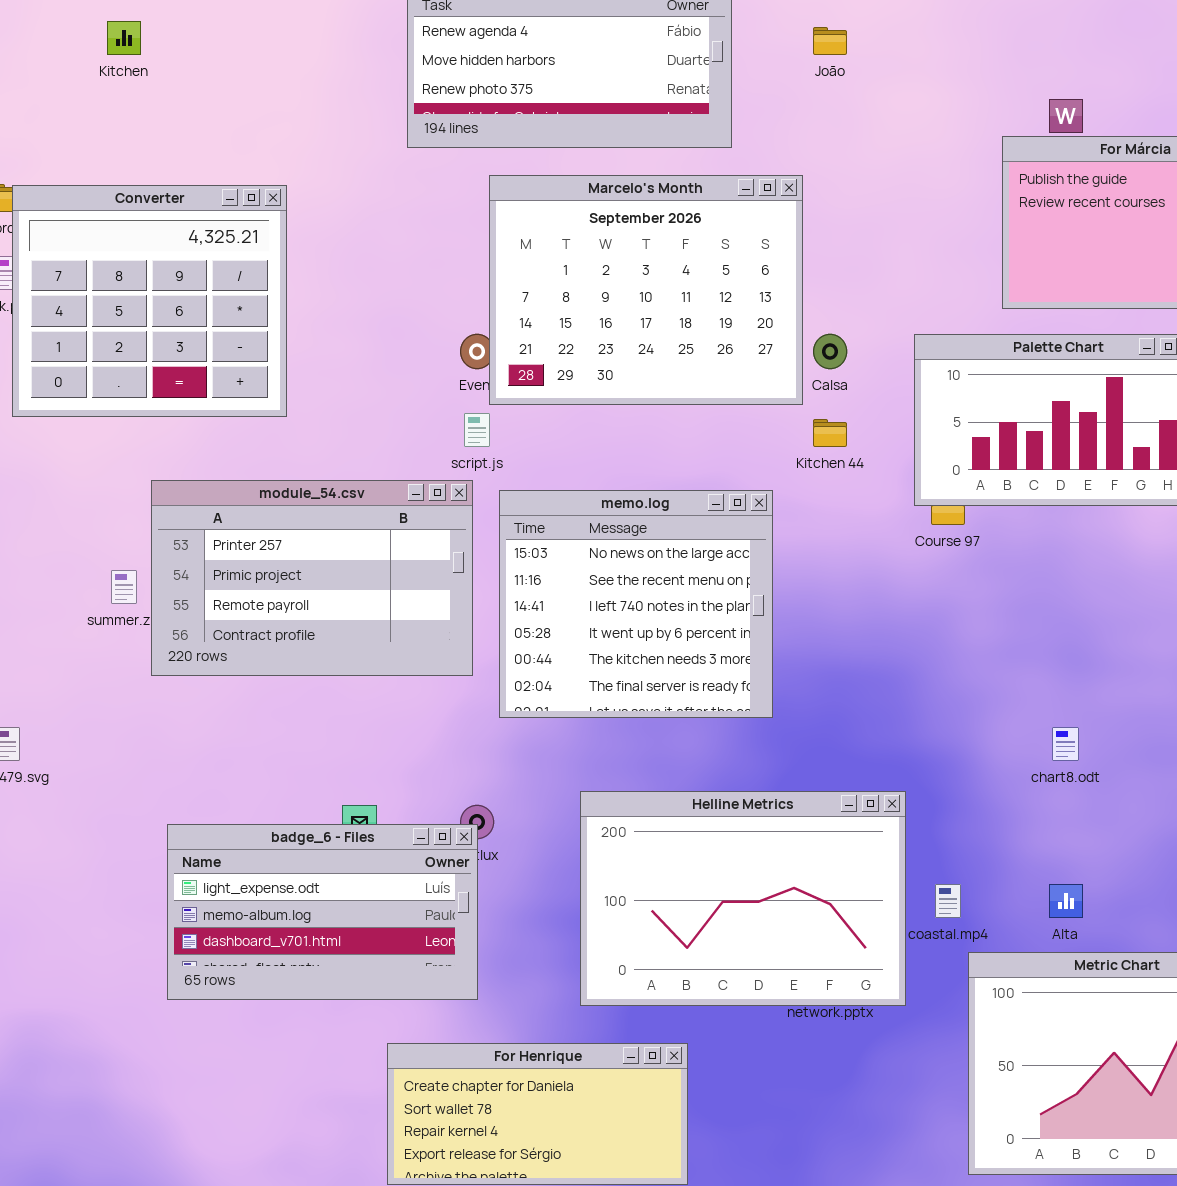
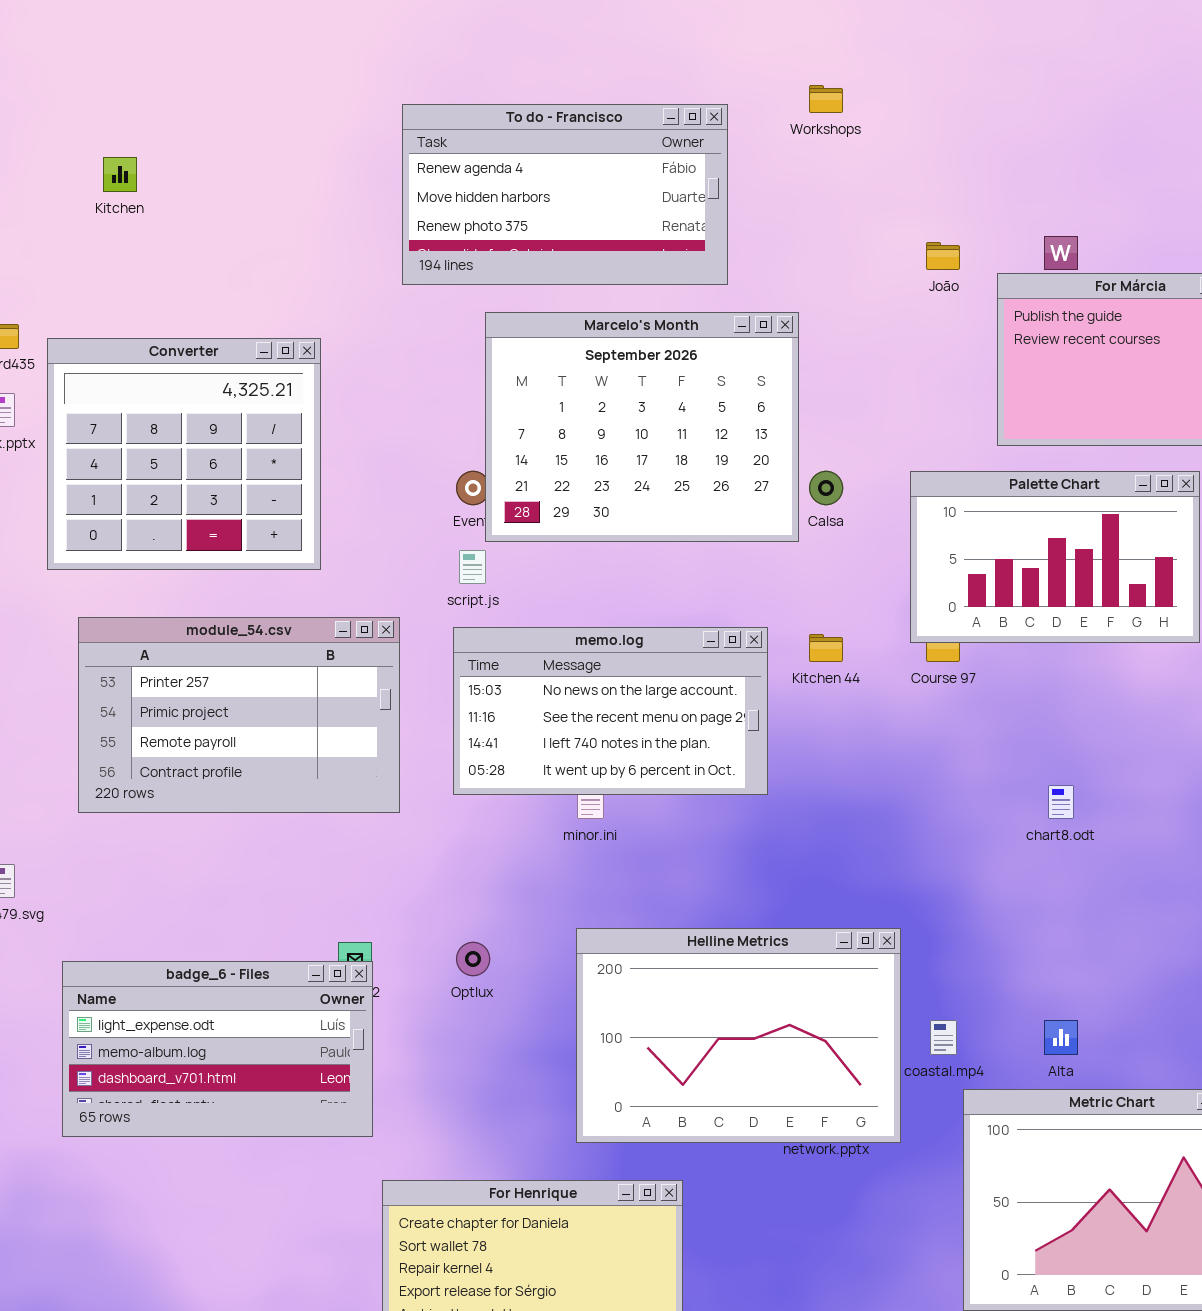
João: [813,27,847,55] -> [926,242,960,270], moved
Converter: [12,185,287,417] -> [47,338,321,570], moved
Kitchen 44: [813,419,847,447] -> [809,634,843,662], moved
module_54.csv: [151,480,473,676] -> [78,617,400,813], moved
memo.log: [499,490,773,718] -> [453,627,768,795], resized
chart8.odt: [1052,727,1079,761] -> [1048,785,1074,819], moved
badge_6 - Files: [167,824,478,1000] -> [62,961,373,1137], moved

